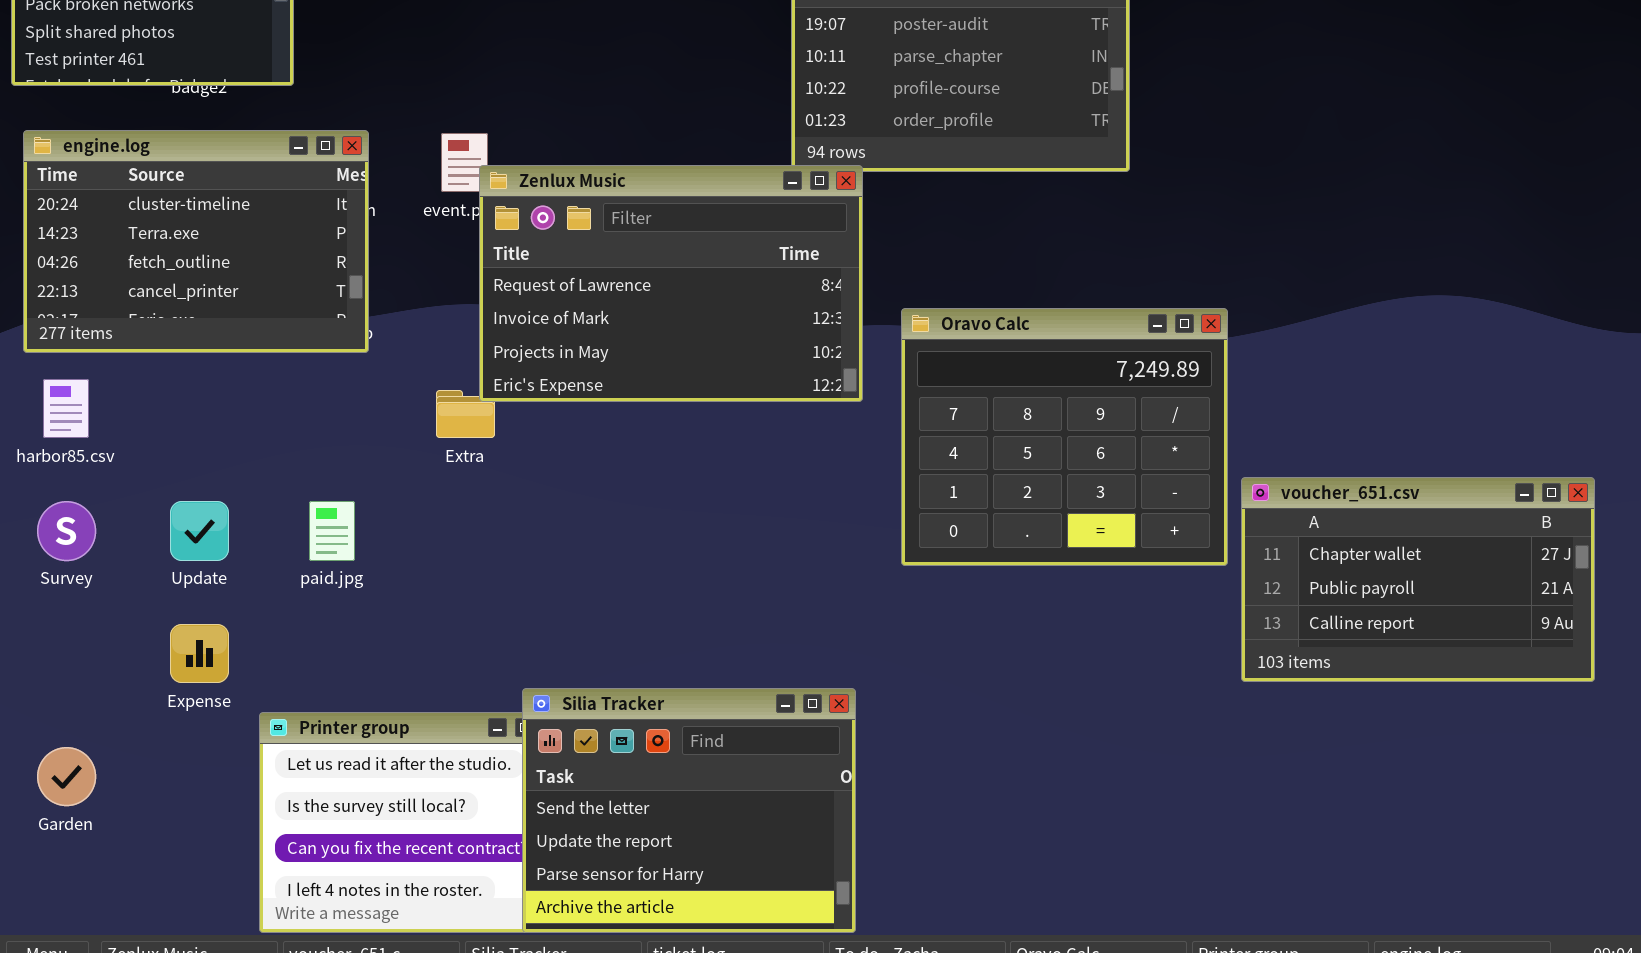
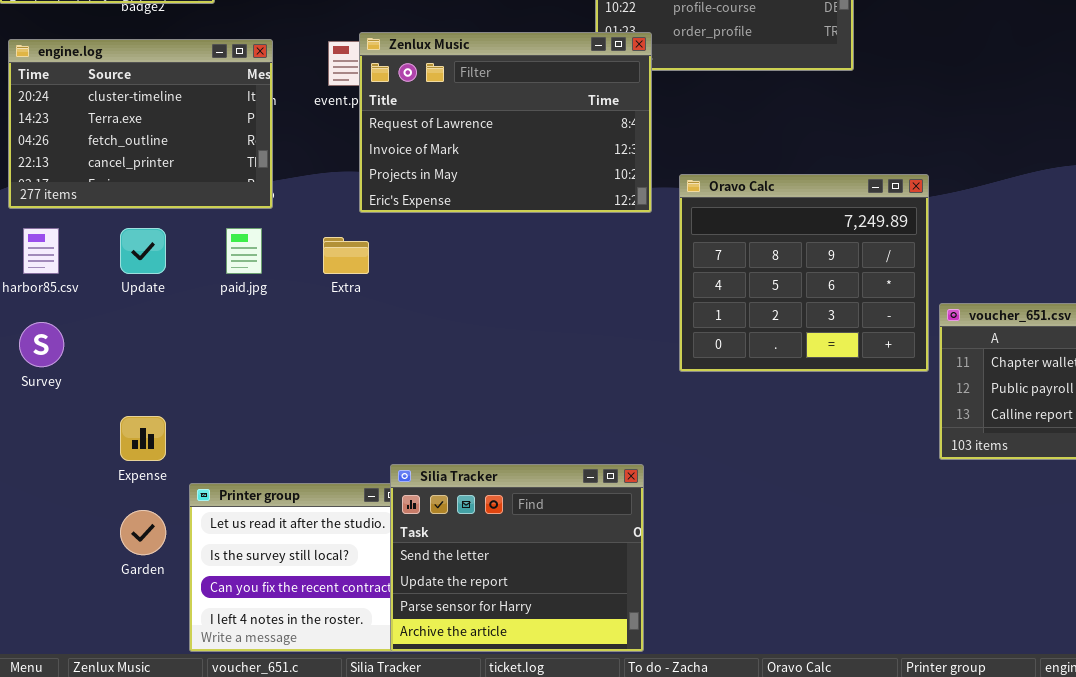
Zenlux Music: [479,165,863,402] -> [359,32,652,213], moved
Update: [170,501,229,561] -> [120,228,166,274], moved
paid.jpg: [309,501,355,561] -> [226,228,262,274], moved
Garden: [37,747,96,806] -> [120,510,166,555], moved

